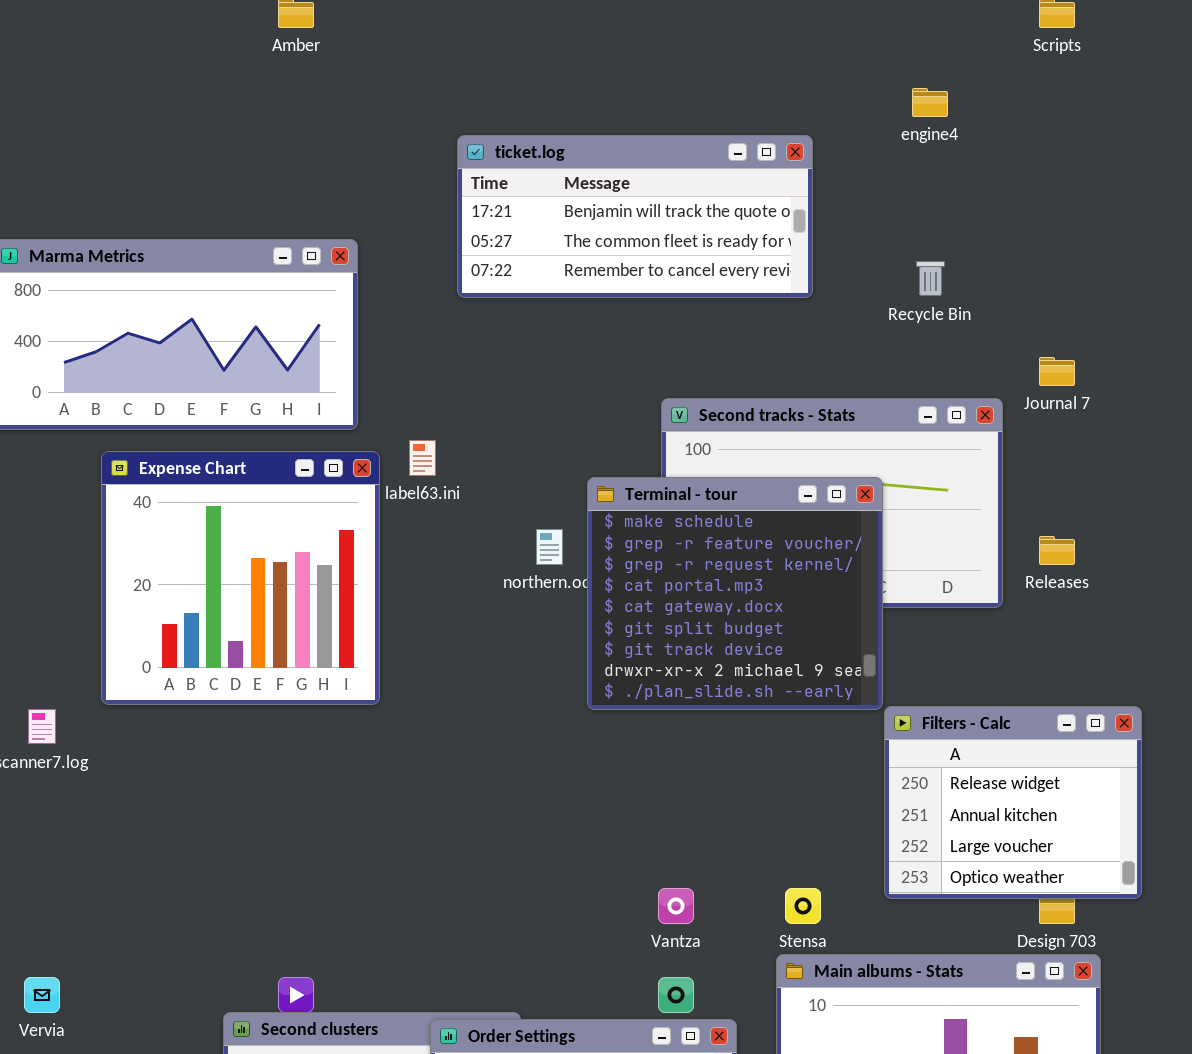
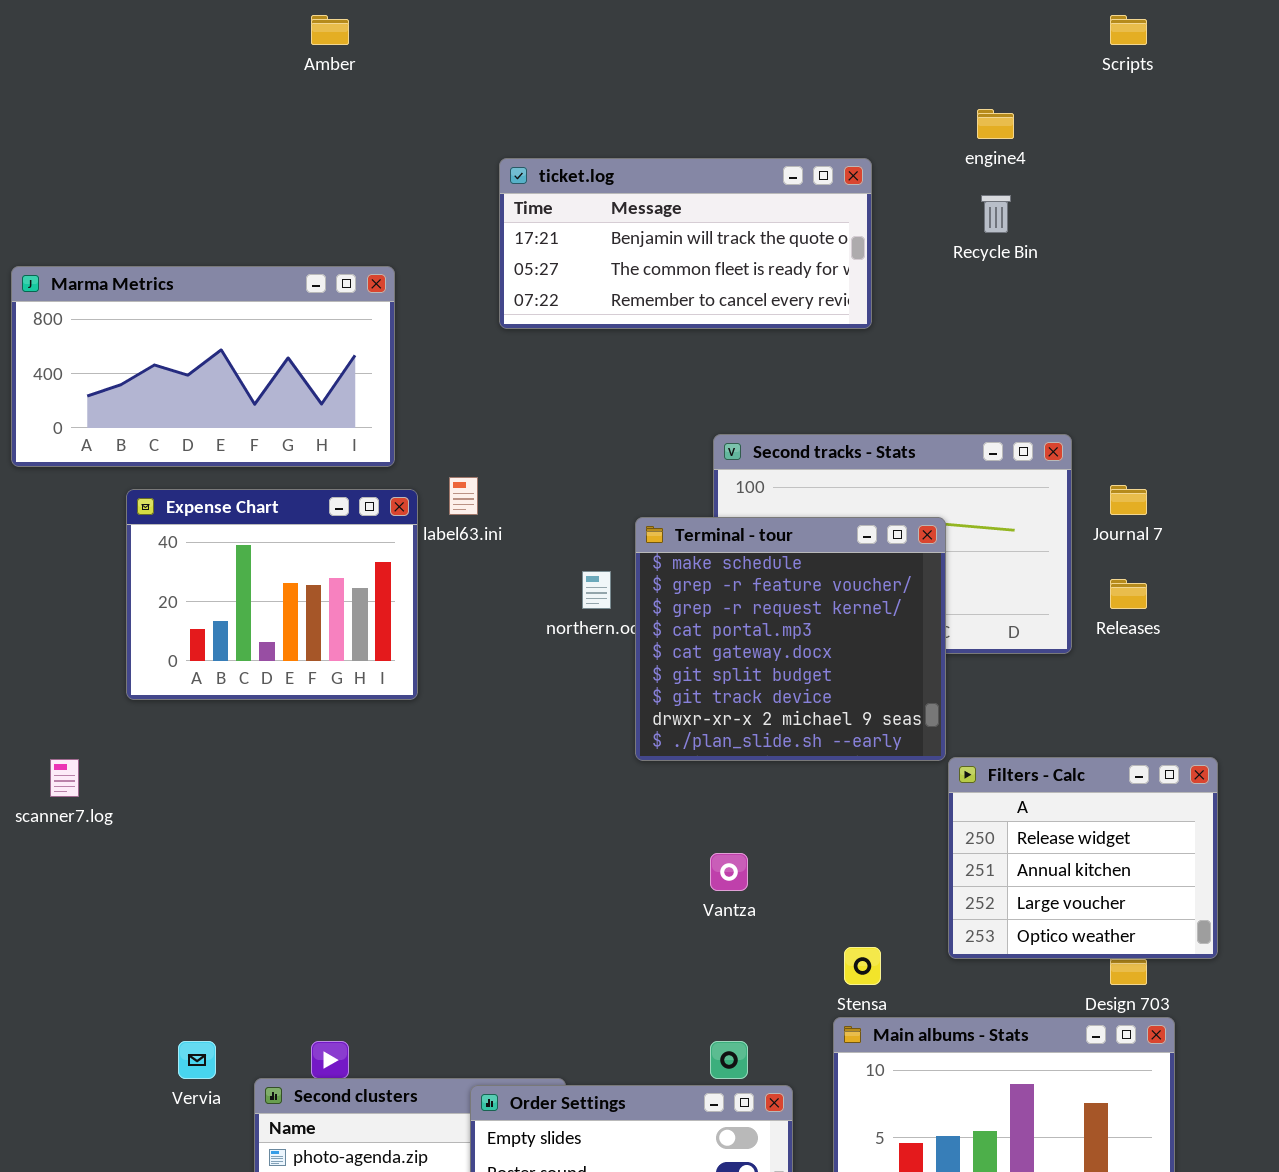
Recycle Bin: [916,261,945,296] -> [981,195,1011,233], moved
Journal 7: [1039,357,1075,386] -> [1110,485,1147,515], moved
Expense Chart: [101,451,380,705] -> [126,489,418,700], resized
Vantza: [658,888,694,924] -> [710,853,748,891], moved
Vervia: [24,977,60,1013] -> [178,1041,216,1079], moved

